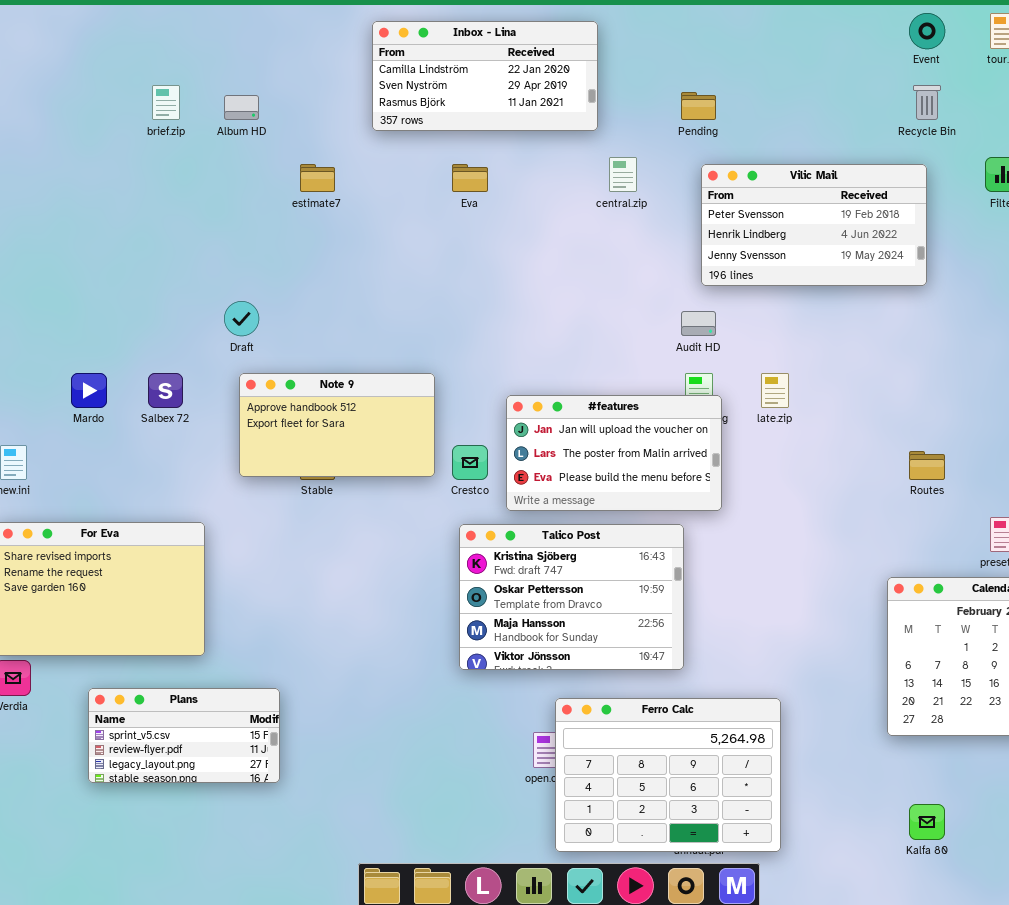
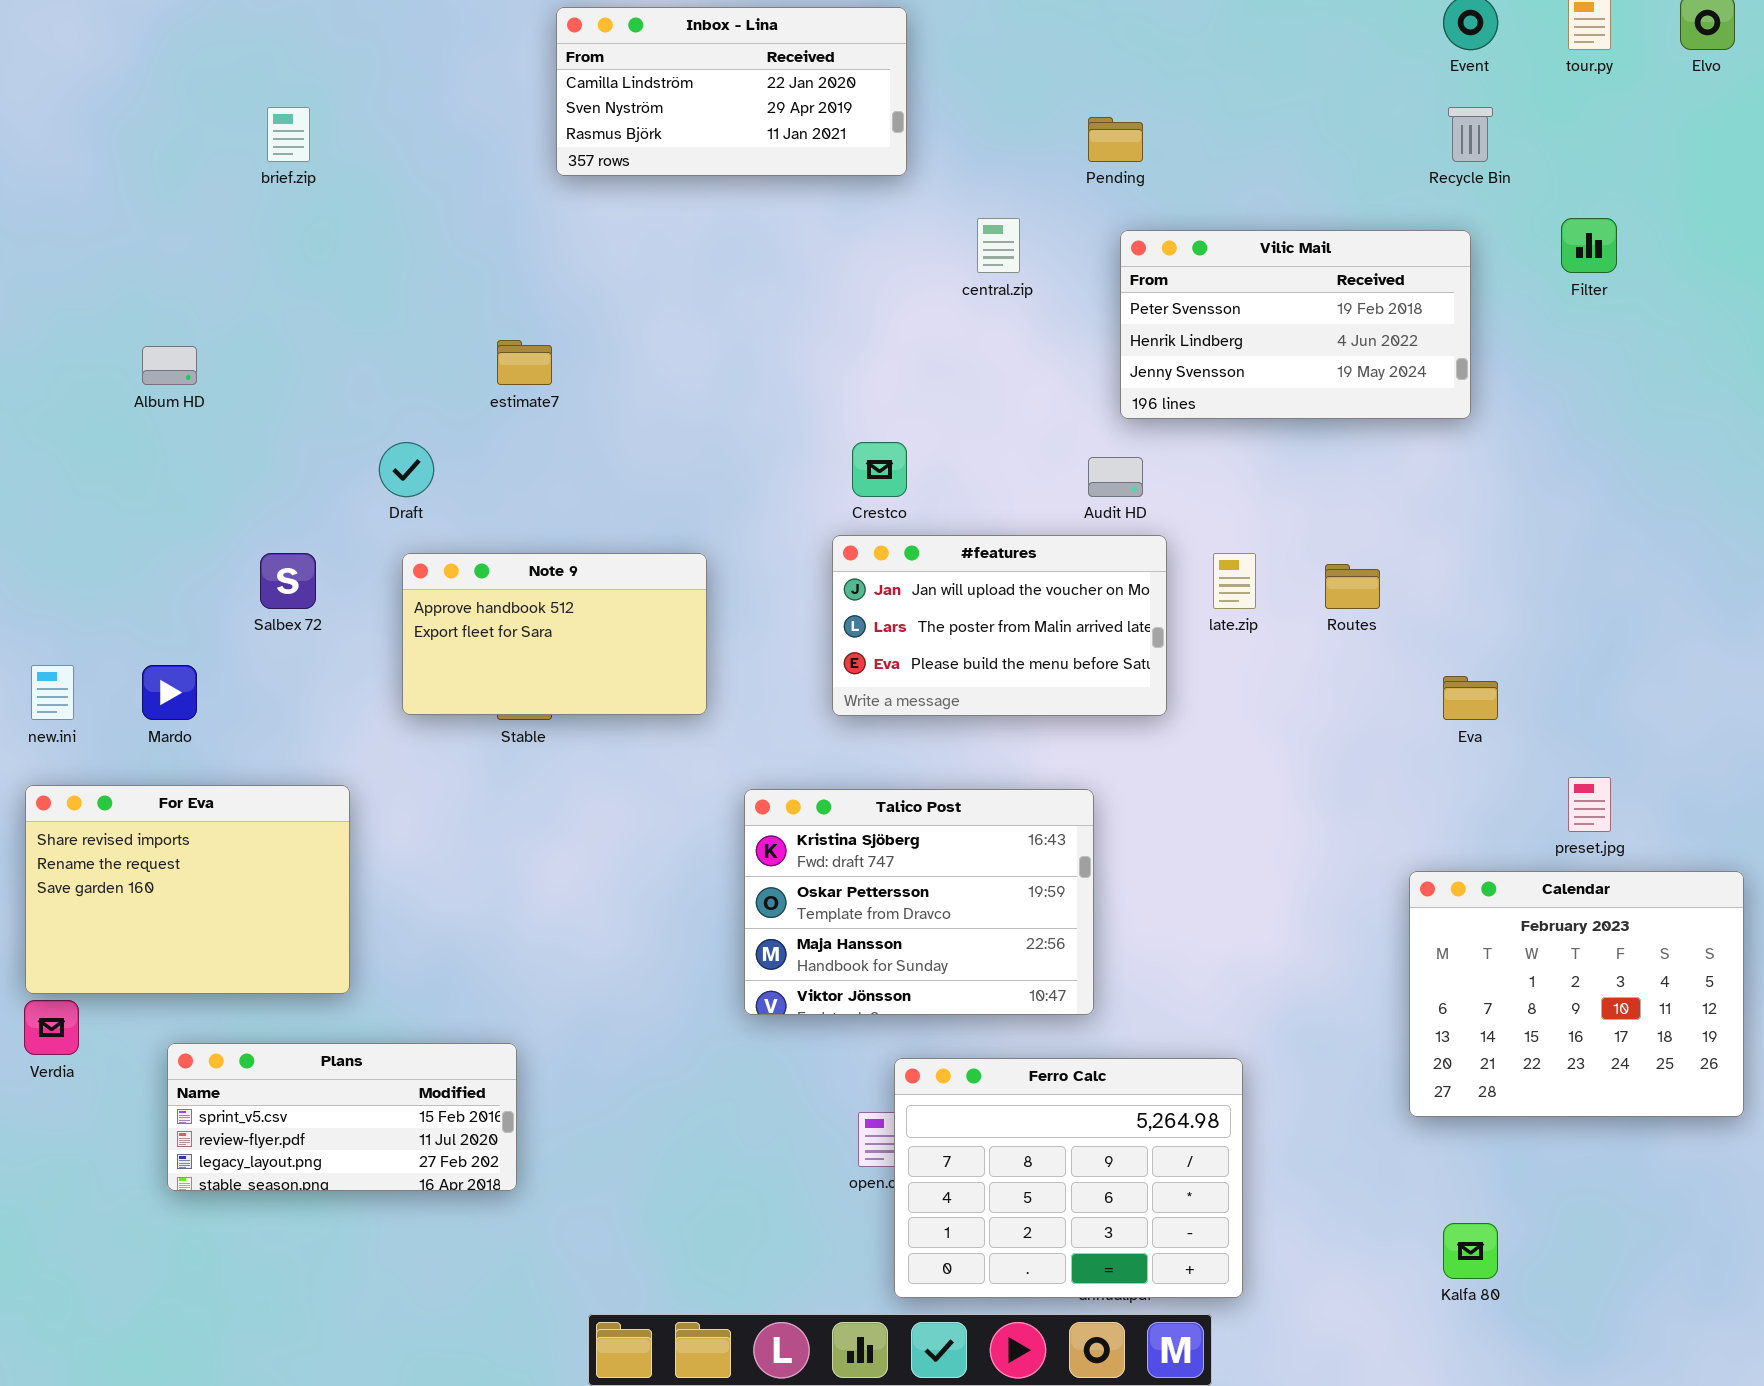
Inbox - Lina: [372,21,598,131] -> [556,7,907,176], moved
Album HD: [224,95,259,120] -> [142,346,197,385], moved
estimate7: [300,164,335,192] -> [497,340,552,385], moved
Eva: [452,164,488,192] -> [1443,676,1498,720], moved
Mardo: [71,373,107,408] -> [142,665,197,720], moved
#features: [506,395,722,511] -> [832,535,1167,716], moved
Crestco: [452,445,488,480] -> [852,442,907,497], moved
Routes: [909,451,945,480] -> [1325,564,1380,609], moved
Plans: [88,688,280,783] -> [167,1043,517,1191], resized

